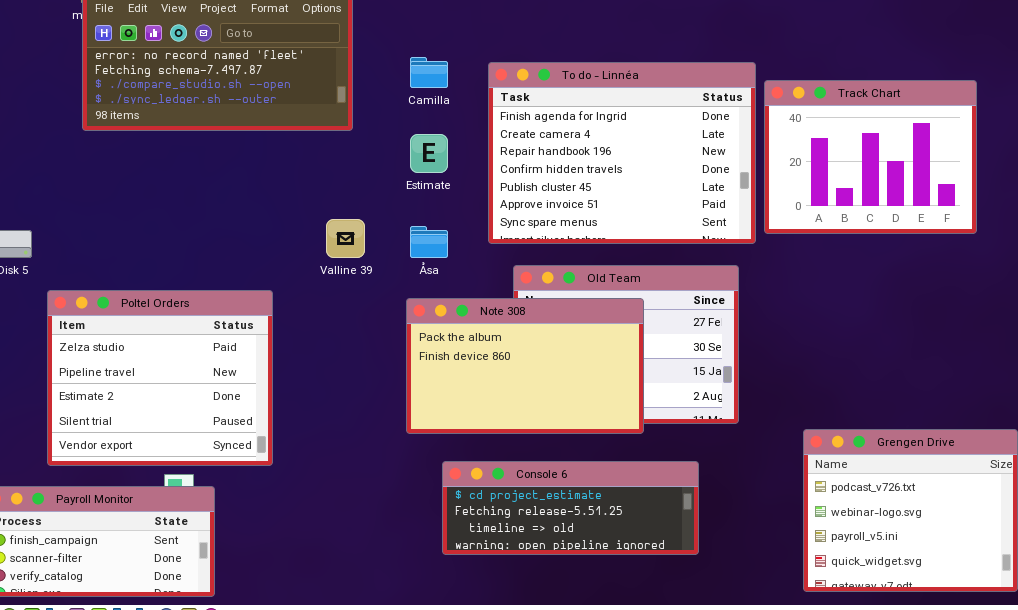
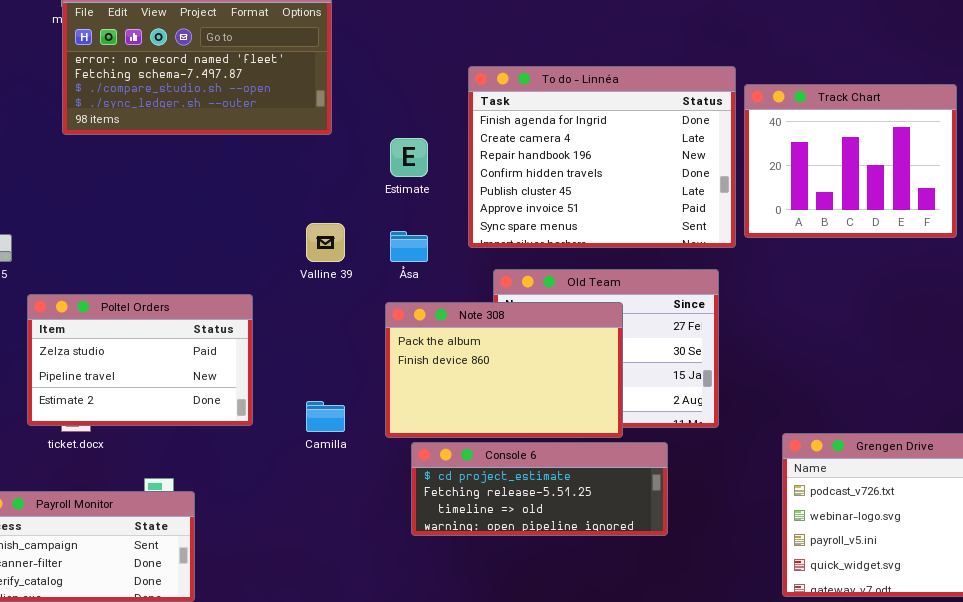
Camilla: [410,57,448,88] -> [306,401,345,432], moved
Poltel Orders: [47,290,273,466] -> [27,294,253,426], resized
Console 6: [442,461,699,555] -> [411,442,668,536], moved

